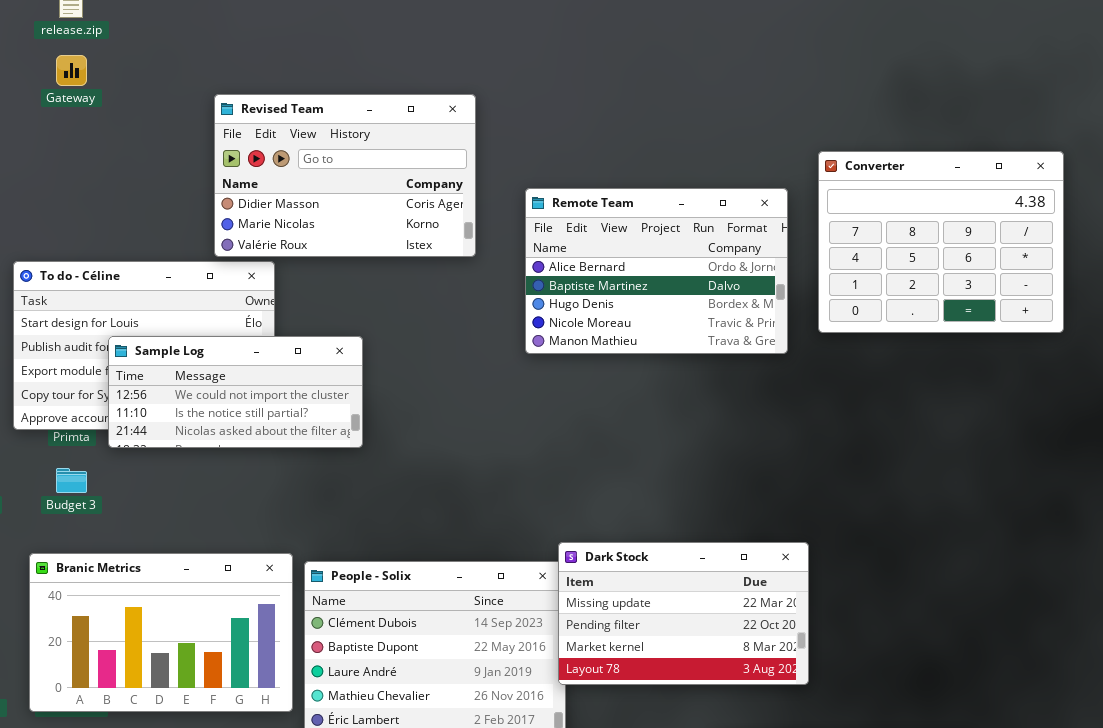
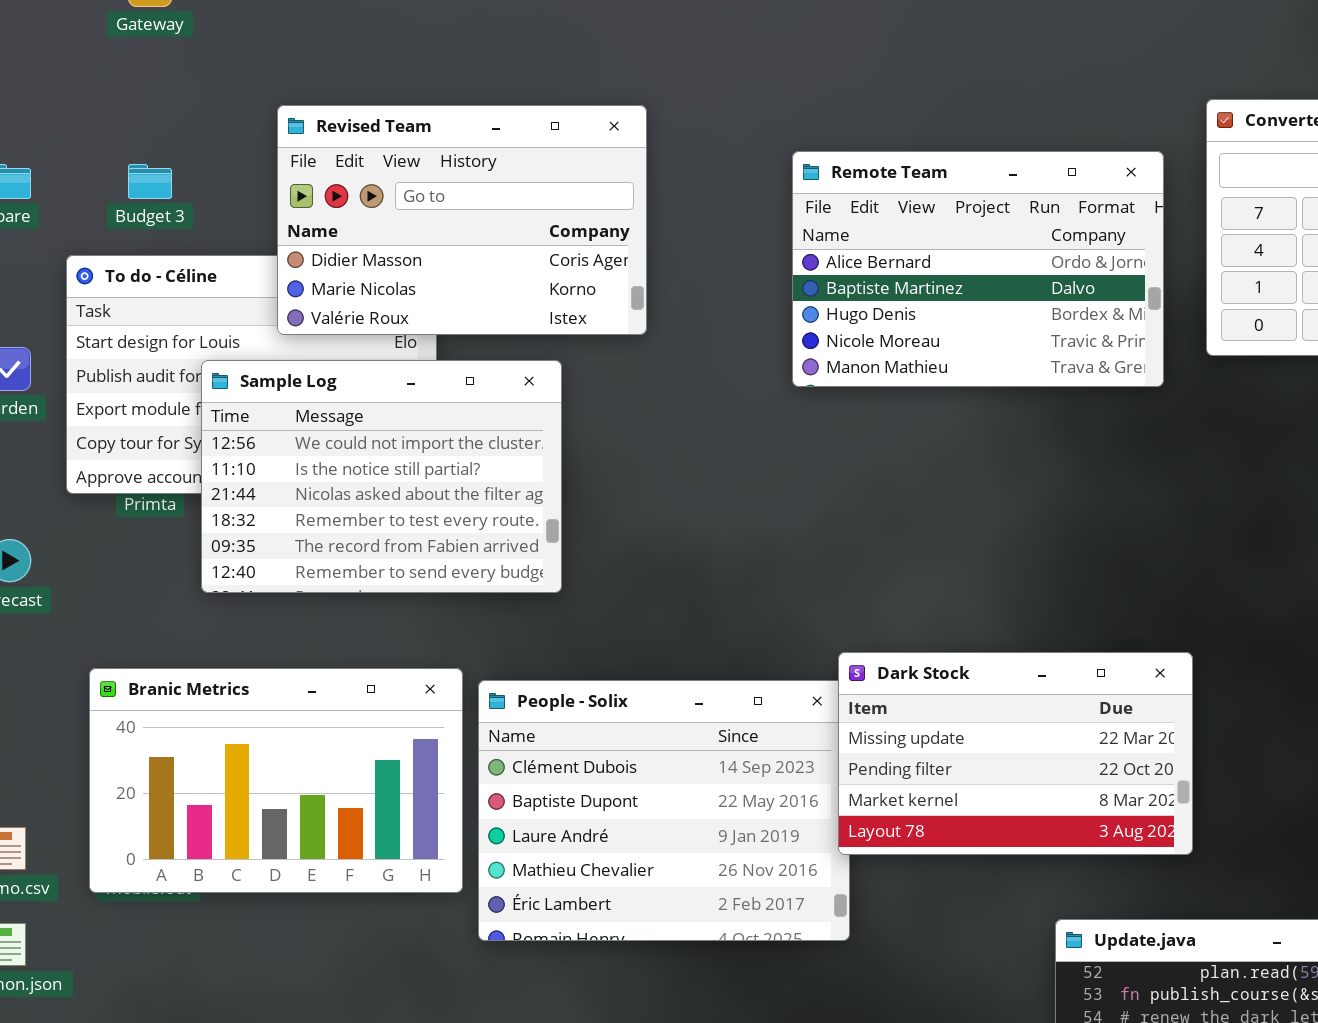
Revised Team: [214,94,476,257] -> [277,105,647,335], moved
Sample Log: [108,336,363,448] -> [201,360,562,593], resized
Budget 3: [56,468,87,493] -> [128,164,172,199], moved

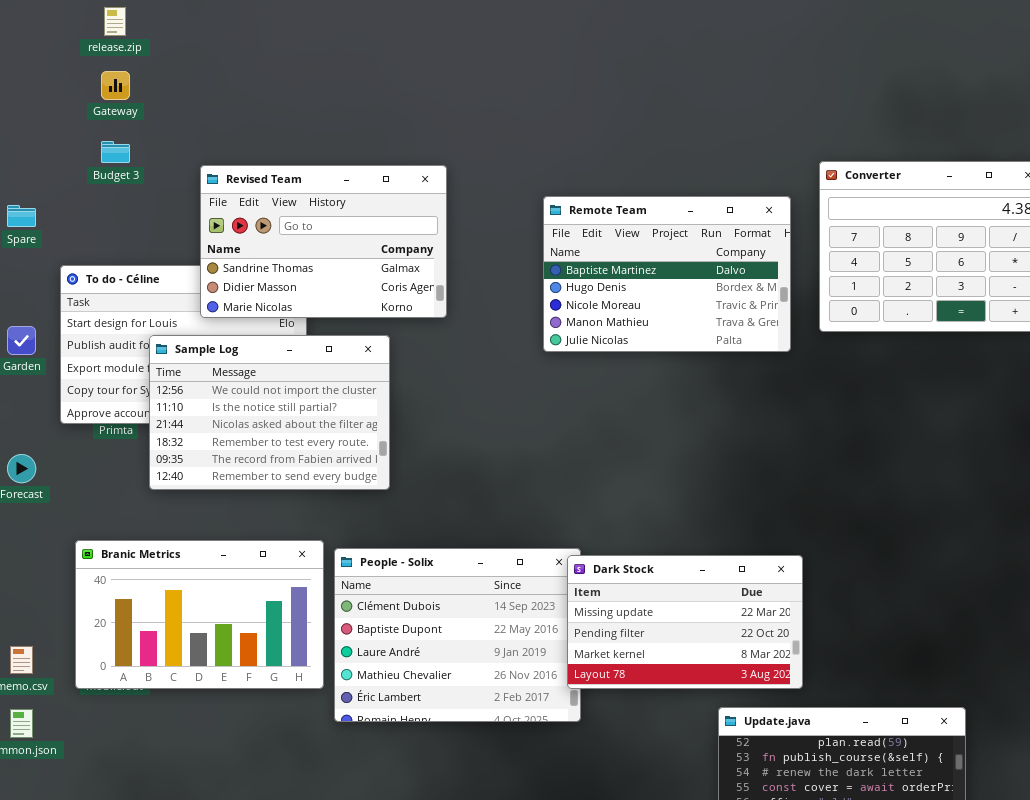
Revised Team: [277,105,647,335] -> [200,165,447,318], scrolled up 1 row
Remote Team: [792,151,1164,387] -> [543,196,791,352], scrolled down 1 row
Budget 3: [128,164,172,199] -> [101,141,130,163], moved
Dark Stock: [838,652,1193,855] -> [567,555,803,689], moved

